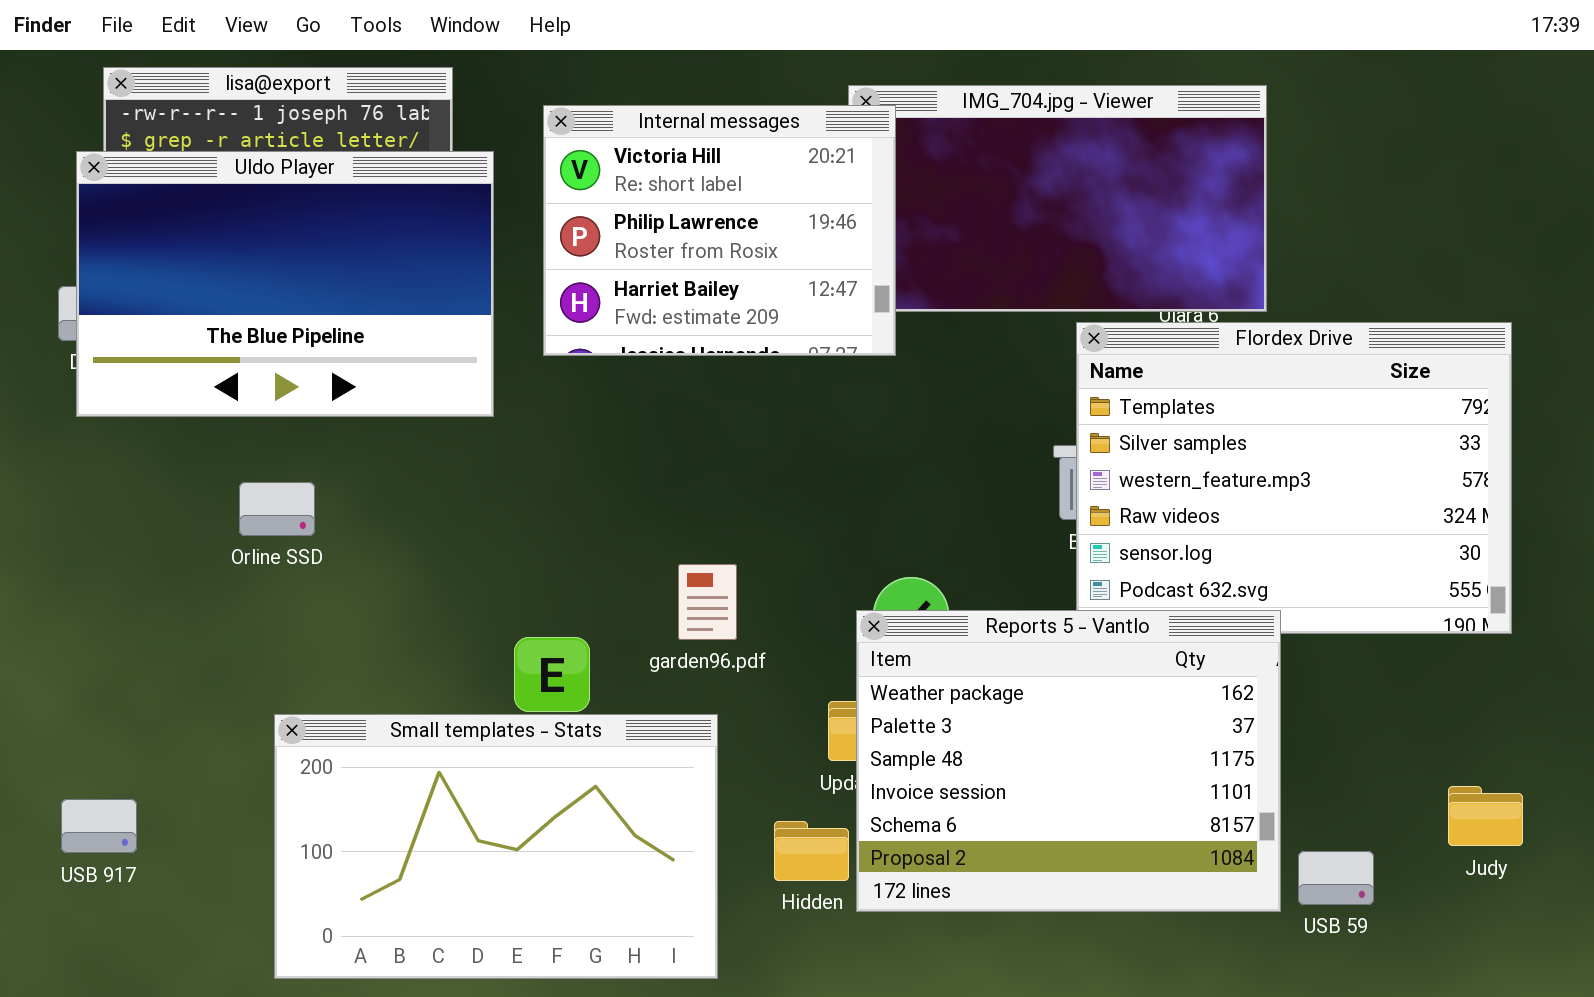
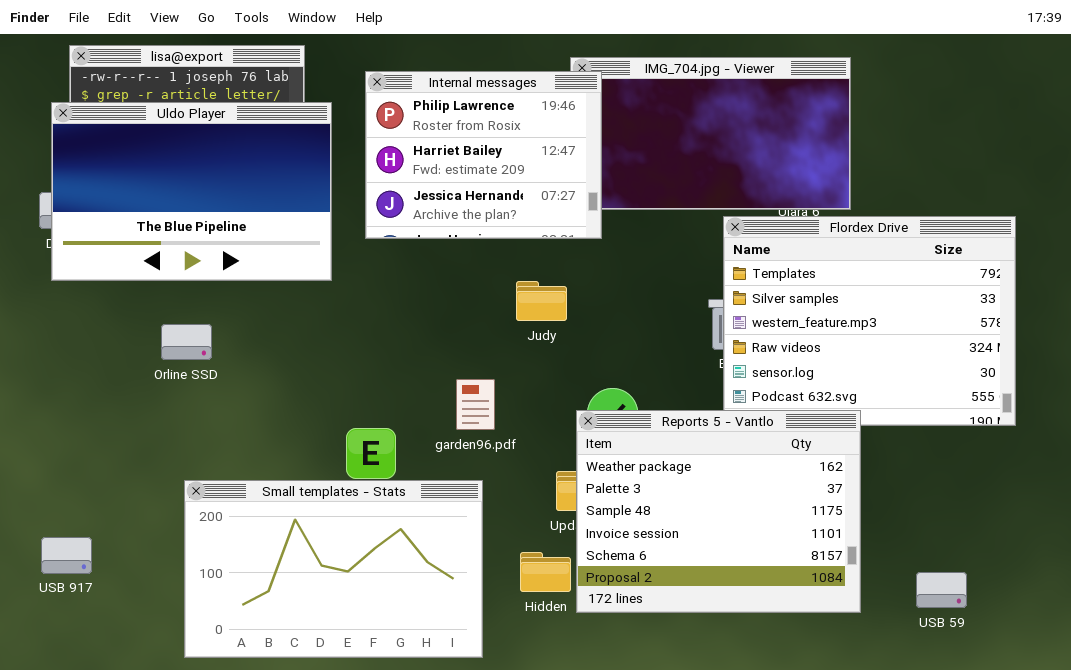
Internal messages: [543,105,896,356] -> [365,71,602,239], scrolled down 1 row
Judy: [1448,786,1523,846] -> [516,281,567,321], moved
USB 59: [1298,851,1374,905] -> [916,572,967,608], moved

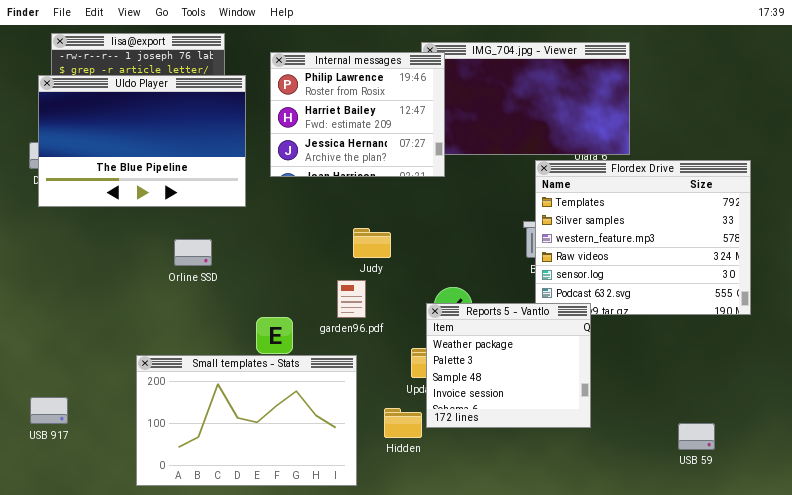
Judy: [516,281,567,321] -> [353,228,391,258], moved
Orline SSD: [161,324,212,360] -> [174,239,212,266], moved
Reports 5 - Vantlo: [576,410,861,613] -> [426,303,591,428], resized

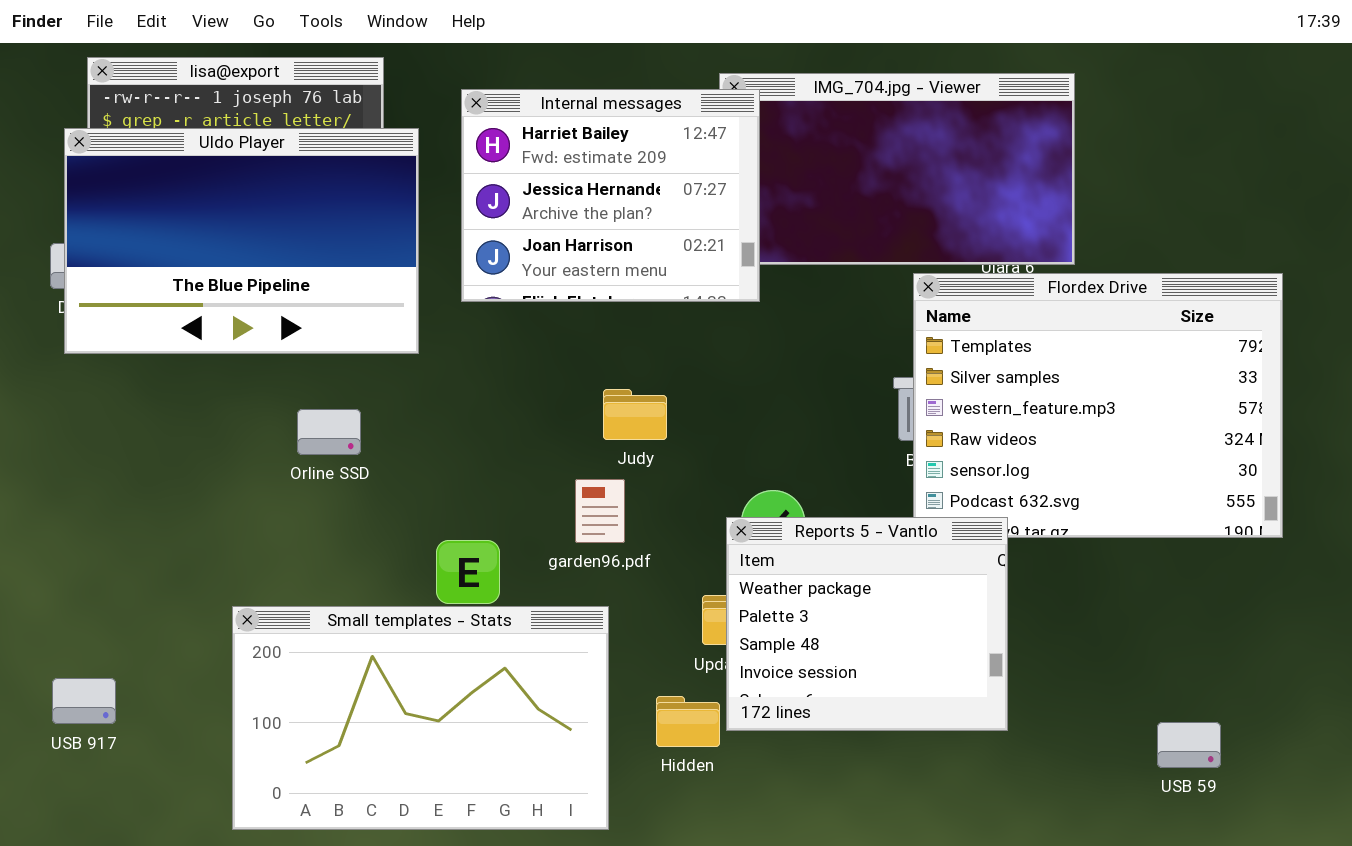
Internal messages: [270,52,445,177] -> [461,89,760,302], scrolled down 1 row

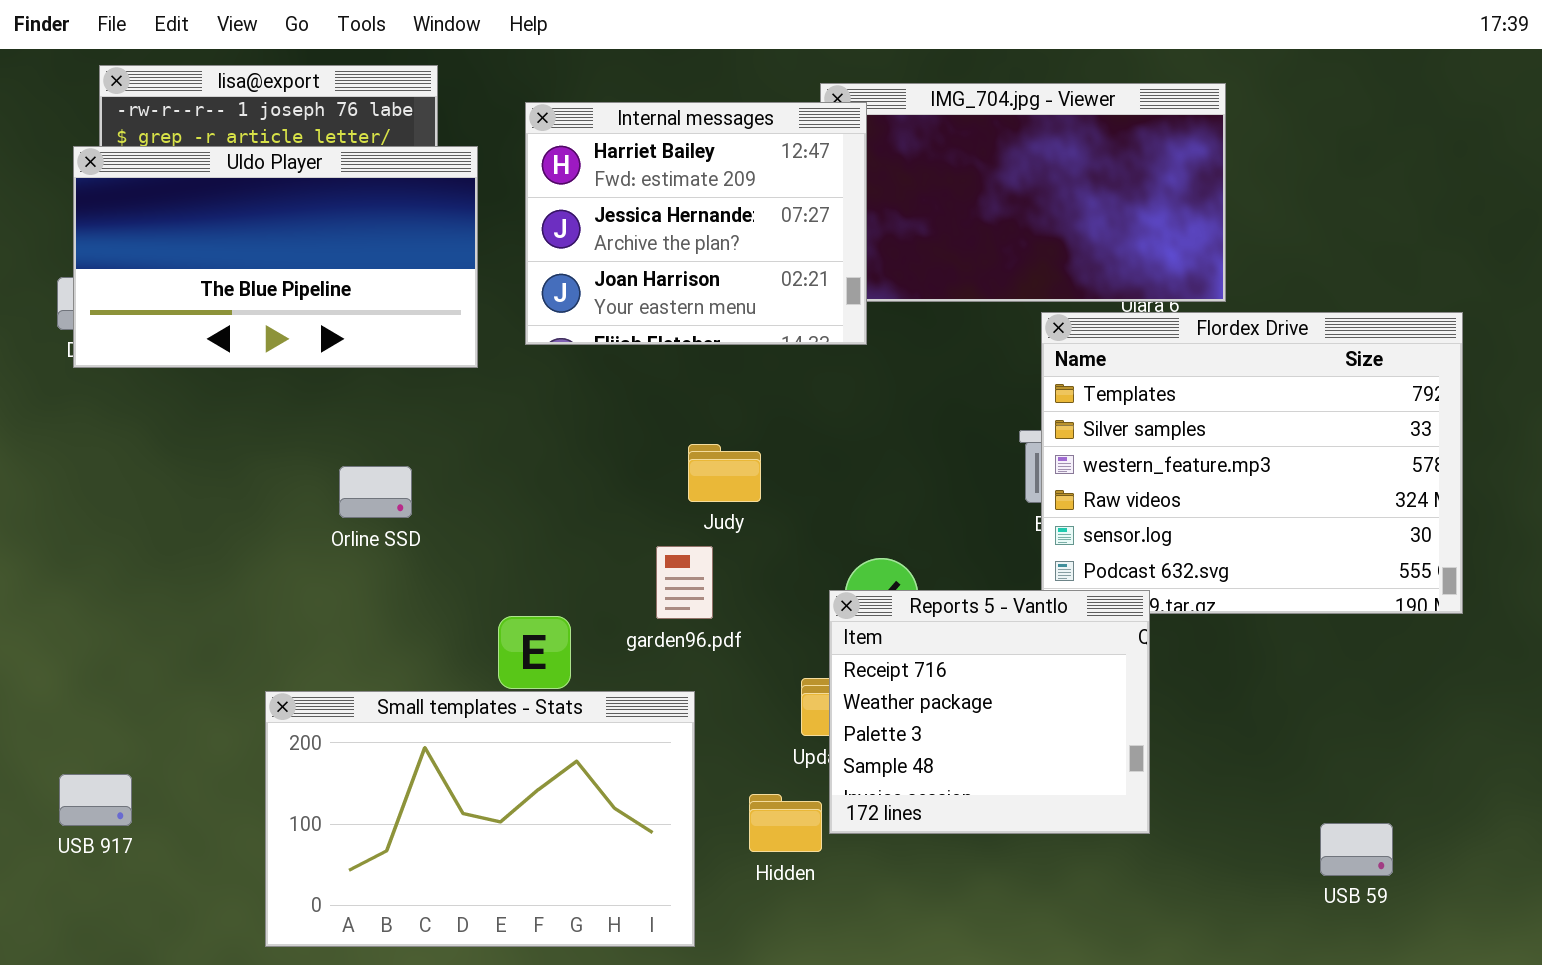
Uldo Player: [64,128,419,354] -> [73,146,478,368], resized
Reports 5 - Vantlo: [726,517,1008,731] -> [829,590,1150,834], scrolled up 1 row

